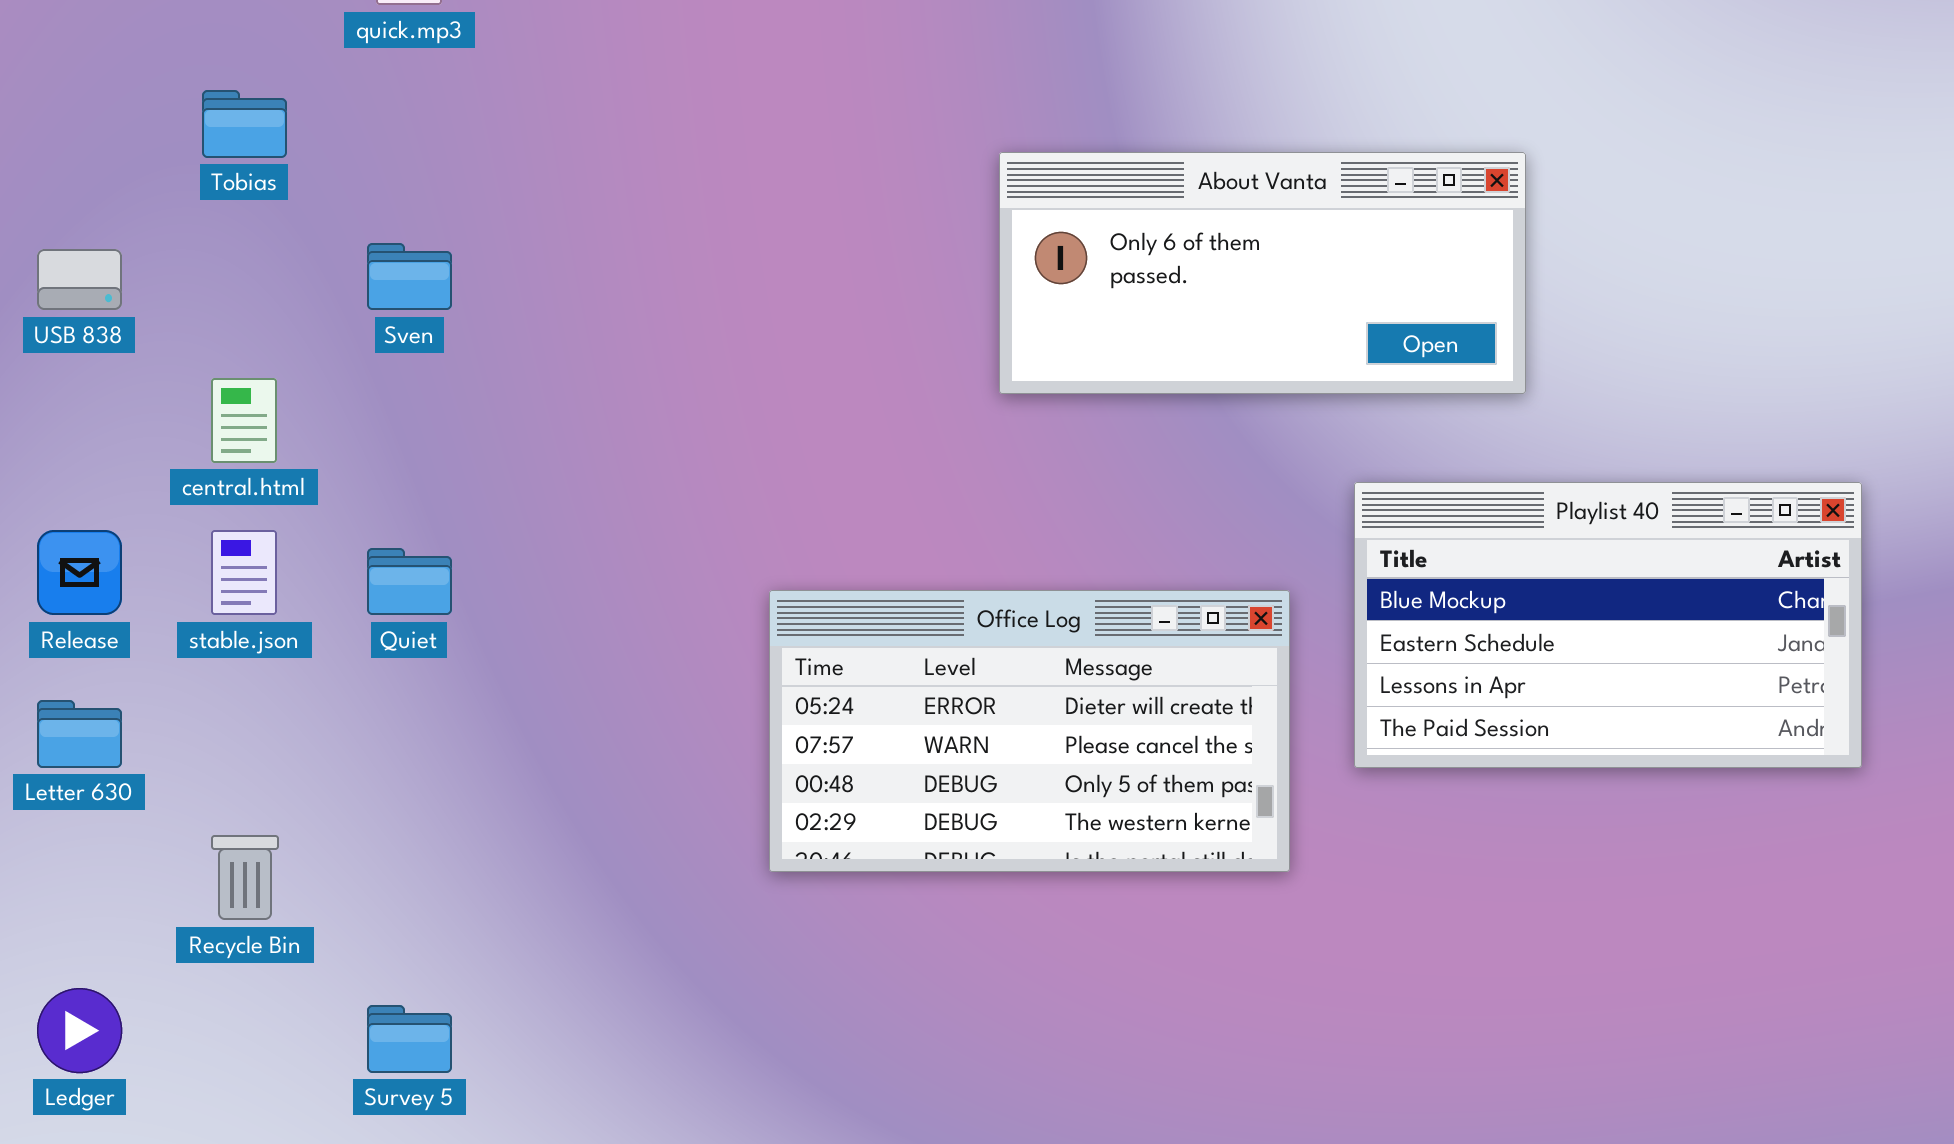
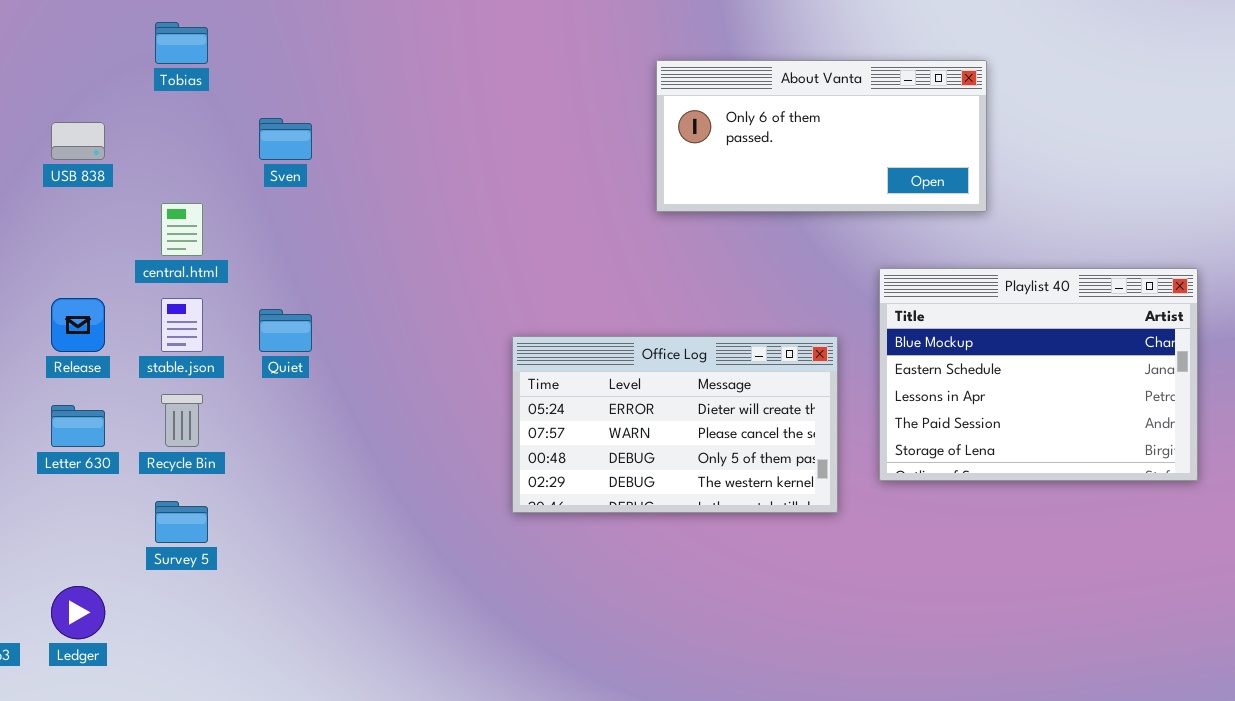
Playlist 40: [1354,482,1862,768] -> [879,268,1198,481], resized
Recycle Bin: [211,835,279,920] -> [161,394,203,447], moved
Survey 5: [367,1005,452,1073] -> [155,501,208,543], moved

